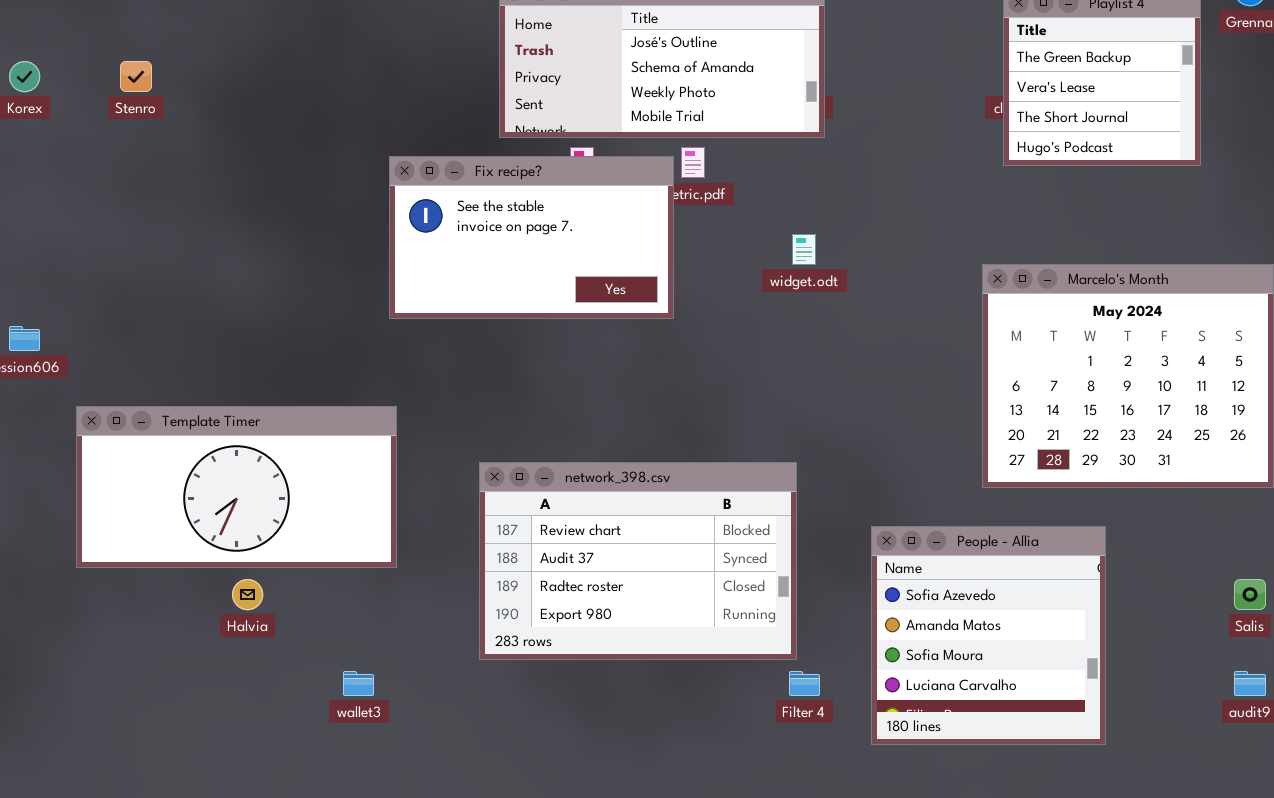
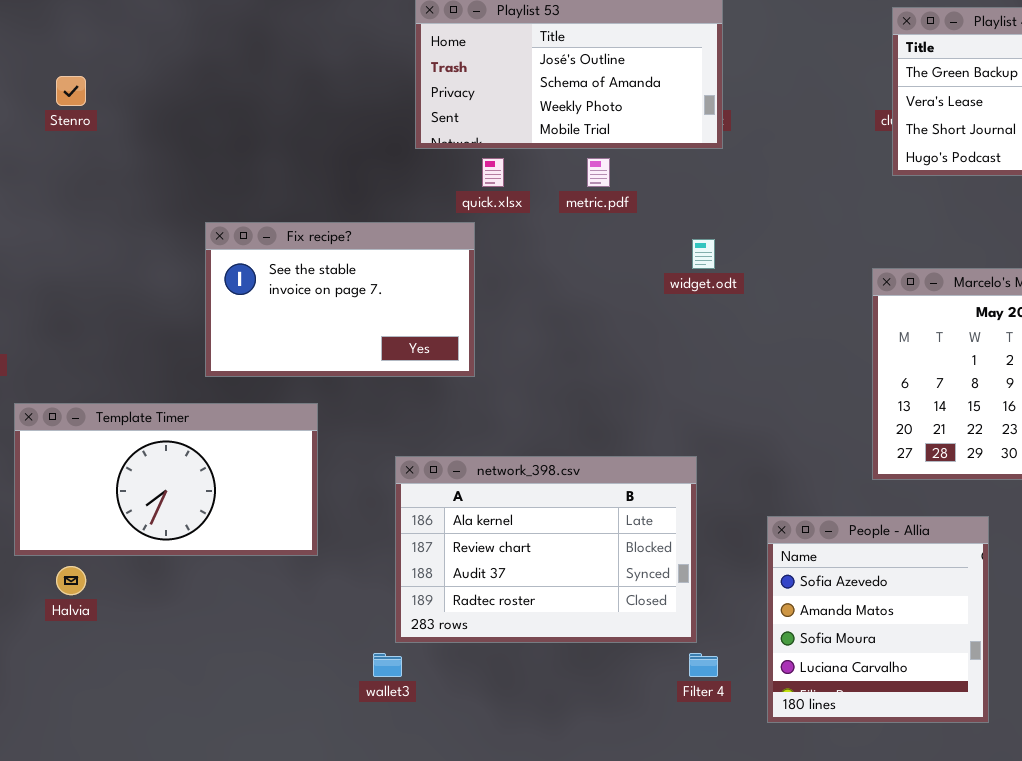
Fix recipe?: [389,156,674,319] -> [205,222,475,377], moved
network_398.csv: [479,462,797,660] -> [395,456,697,643], scrolled up 1 row
Halvia: [232,579,263,610] -> [56,566,86,595], moved
wallet3: [343,671,374,696] -> [373,653,402,677], moved

